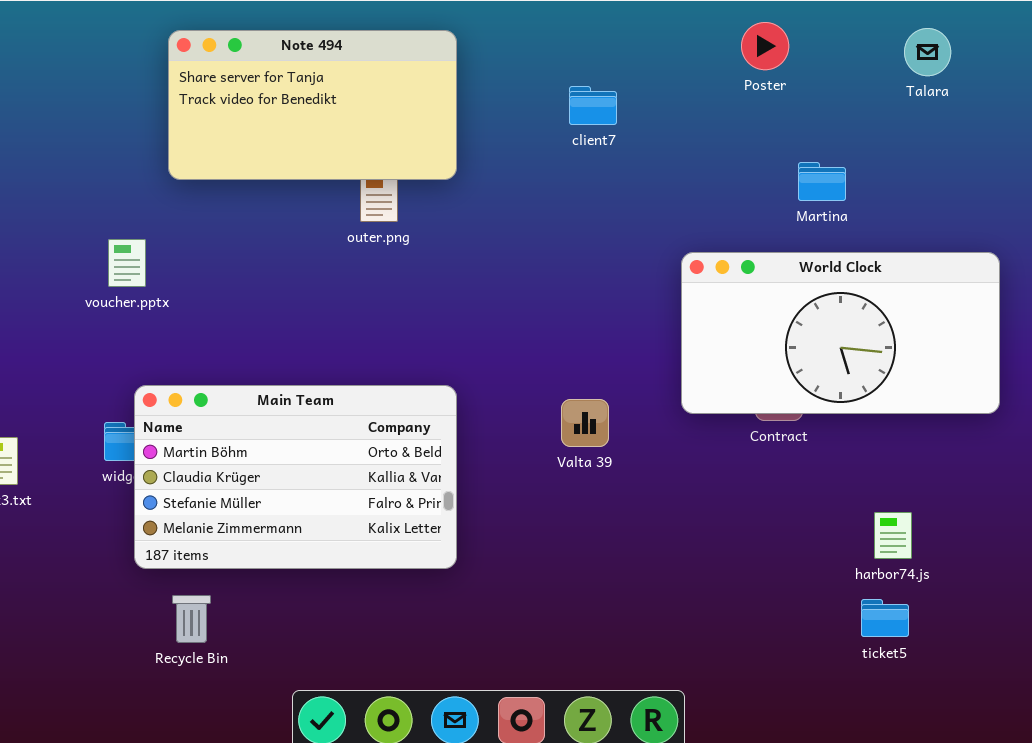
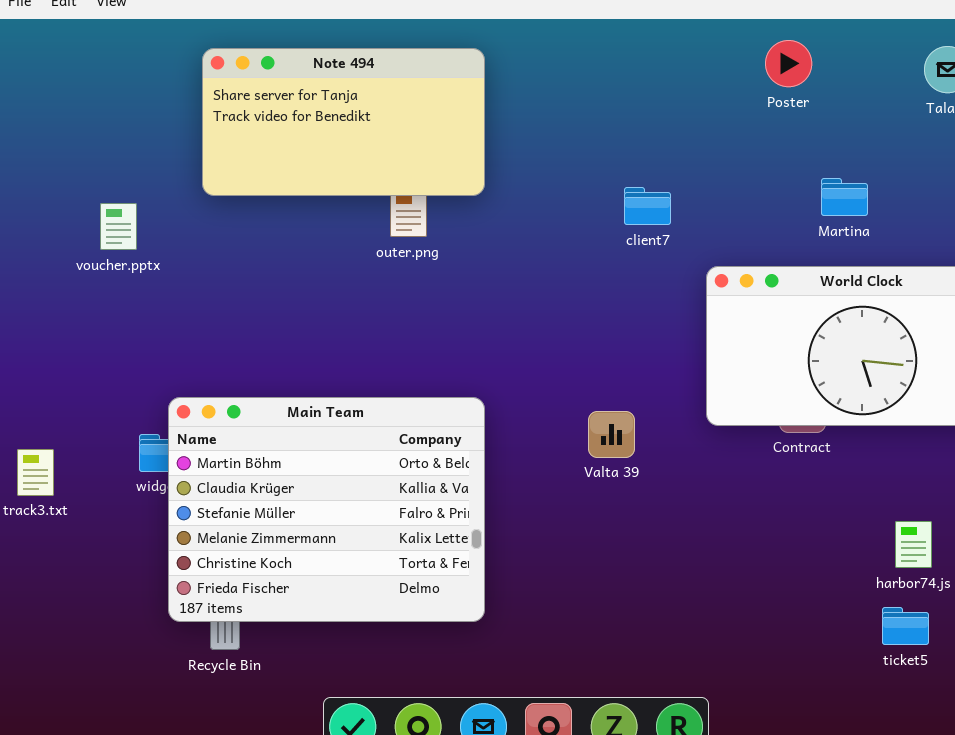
client7: [569,86,617,125] -> [624,187,671,225], moved
voucher.pptx: [108,239,146,287] -> [100,203,137,250], moved
Main Team: [134,385,457,569] -> [168,397,485,622], resized

